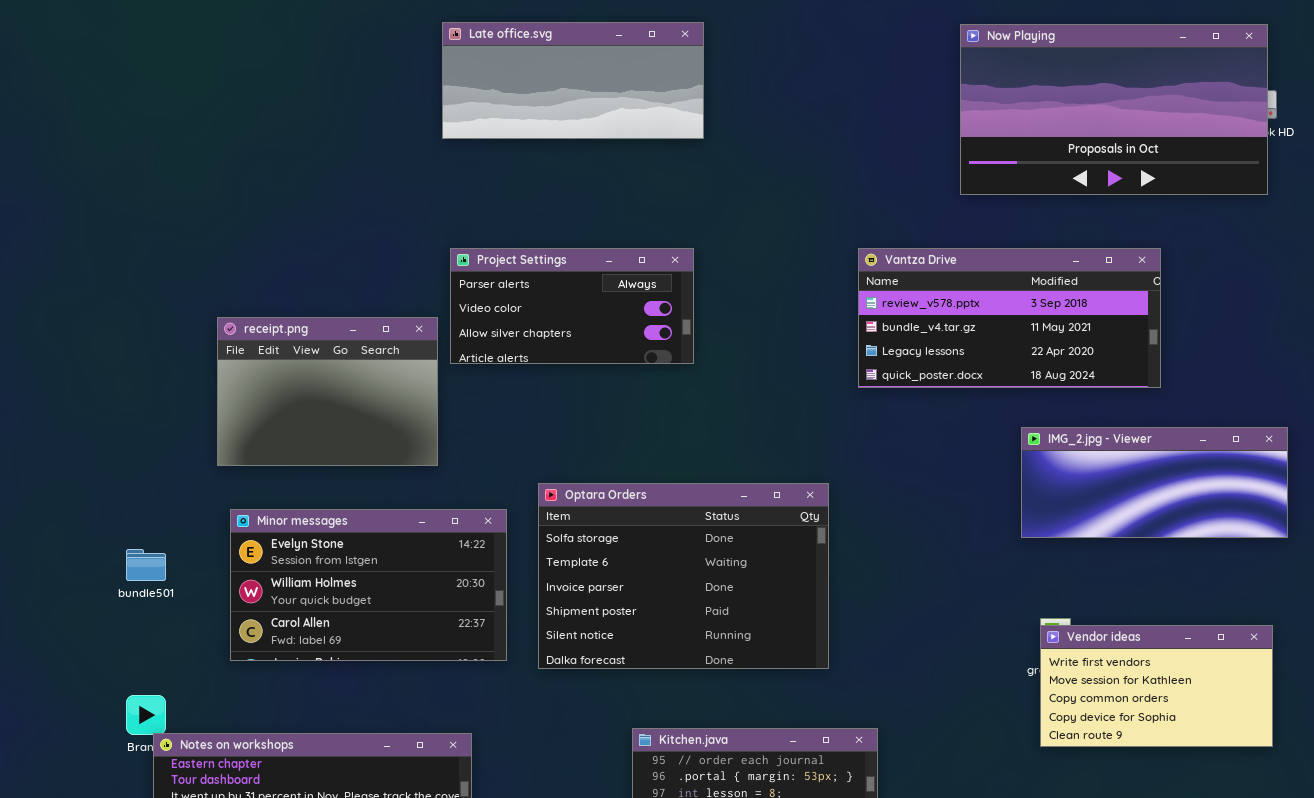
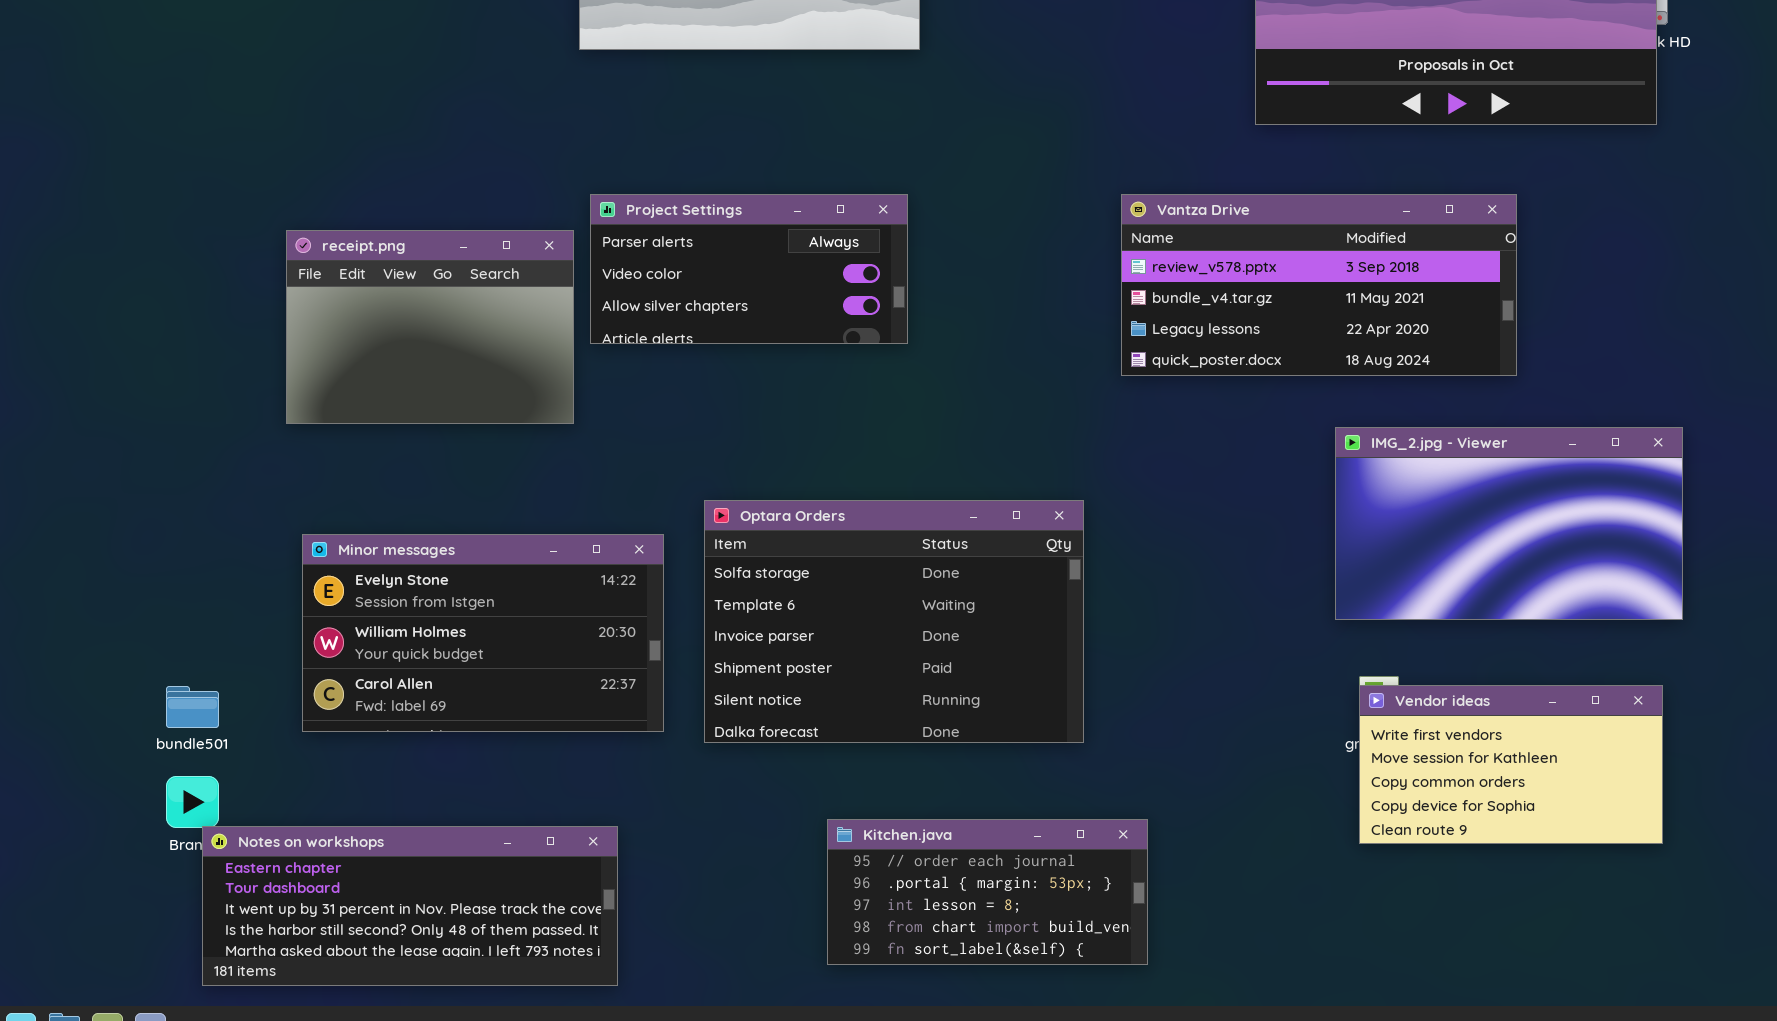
receipt.png: [217,317,438,466] -> [286,230,574,424], moved
IMG_2.jpg - Viewer: [1021,427,1288,538] -> [1335,427,1683,620], resized
bundle501: [126,549,166,581] -> [166,686,219,728], moved

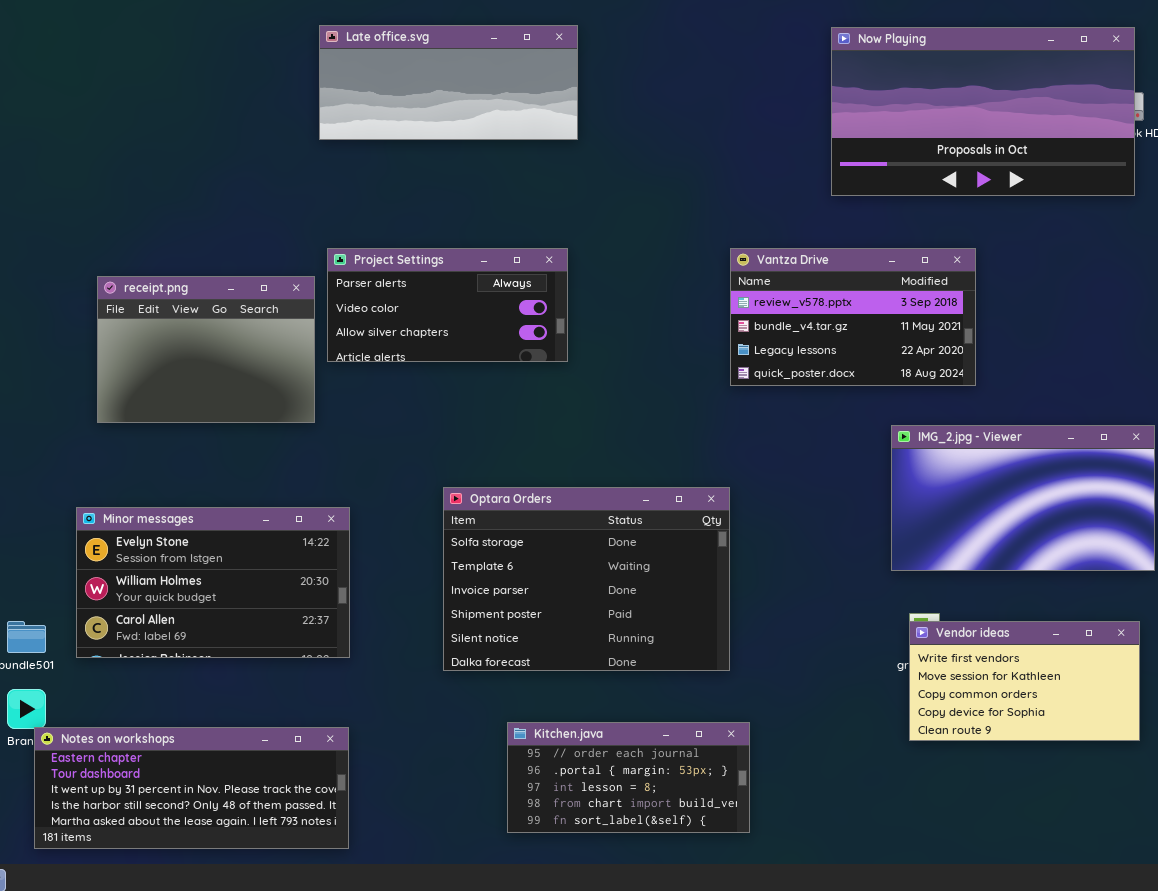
Vantza Drive: [1121,194,1517,376] -> [730,248,976,386], resized
Optara Orders: [704,500,1084,743] -> [443,487,730,671], moved
Minor messages: [302,534,664,732] -> [76,507,350,658], moved

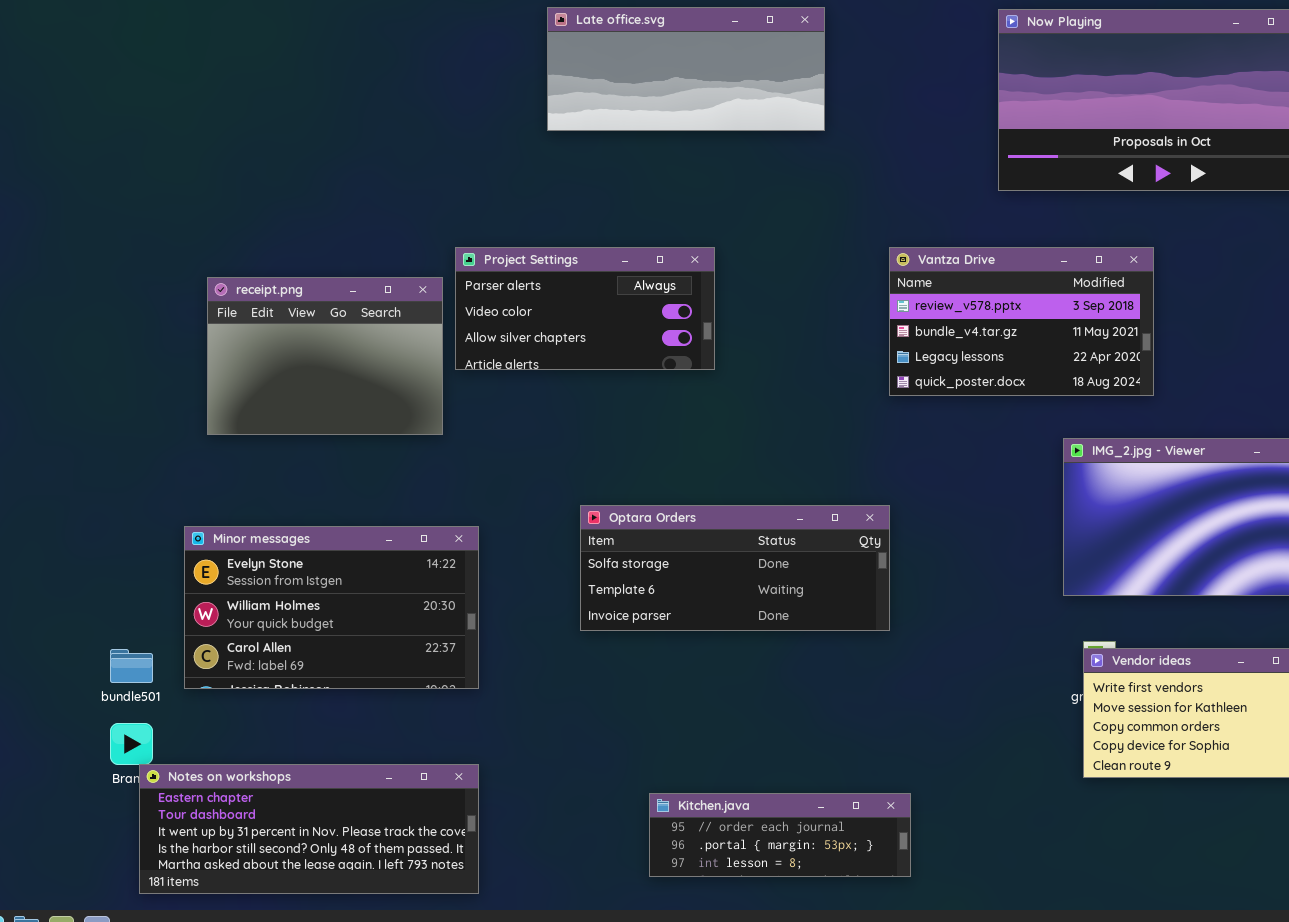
Late office.svg: [319,25,578,140] -> [547,7,825,131], moved
Optara Orders: [443,487,730,671] -> [580,505,890,631], resized
Kitchen.java: [507,722,750,833] -> [649,793,911,877], resized

